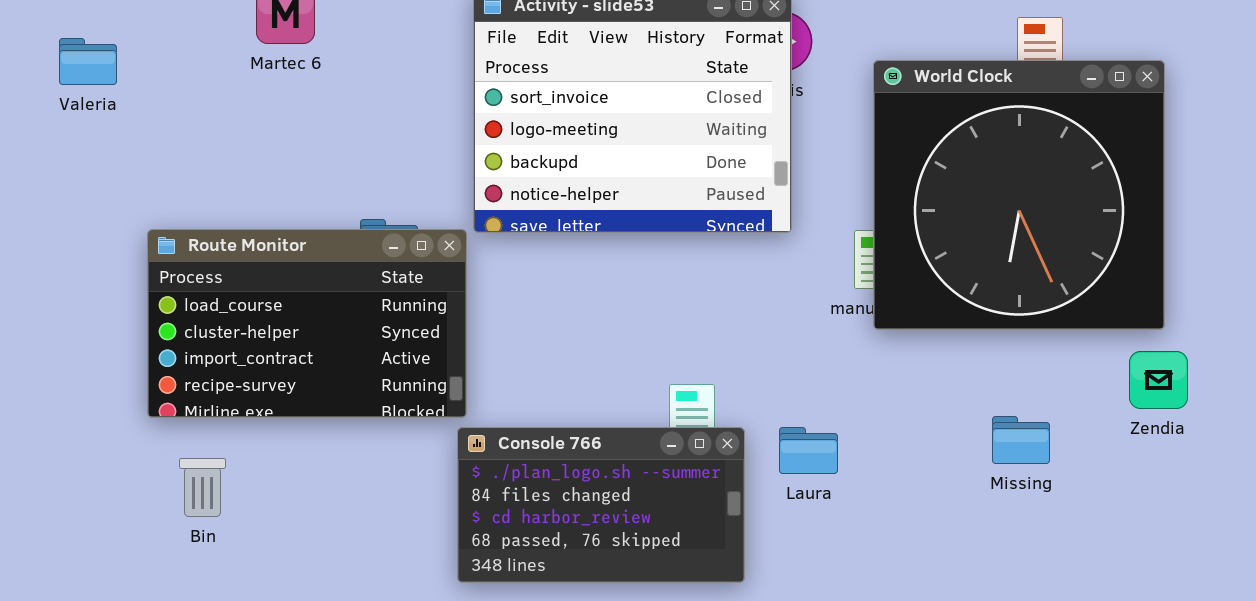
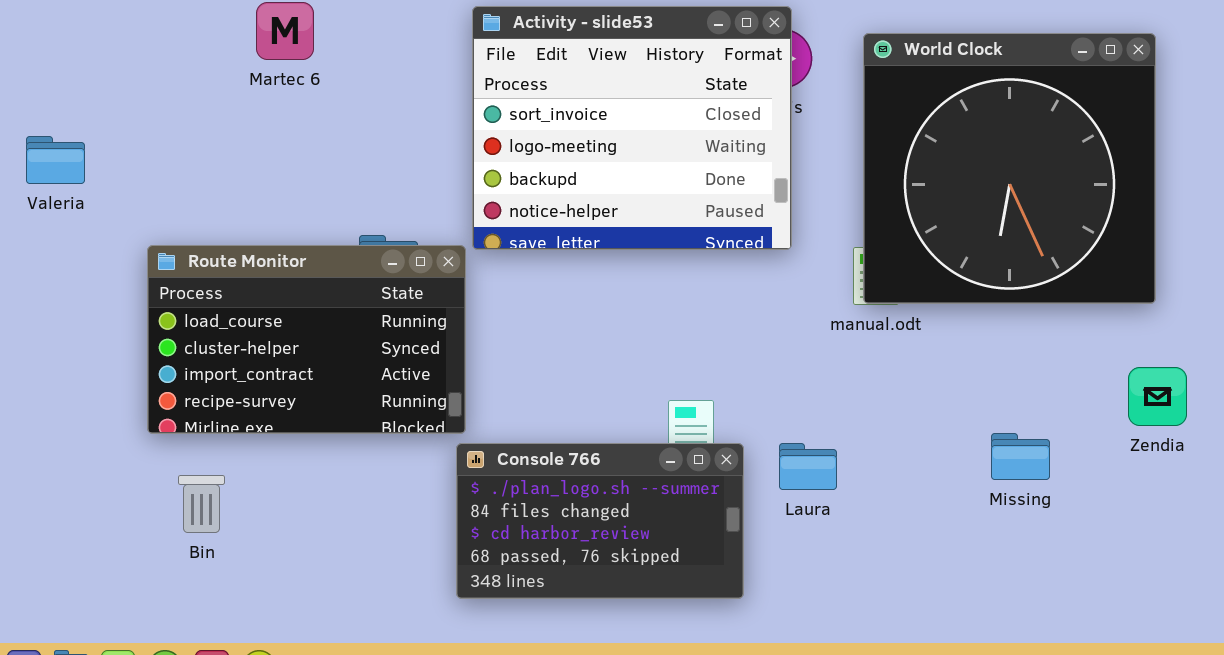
Valeria: [59,38,117,85] -> [26,136,85,184], moved
World Clock: [873,60,1165,330] -> [863,33,1156,304], moved

